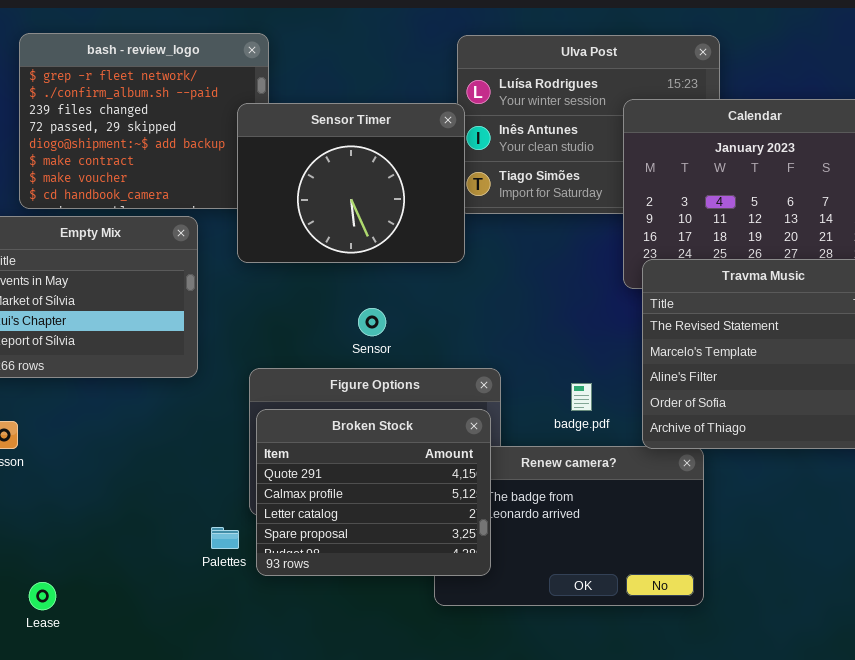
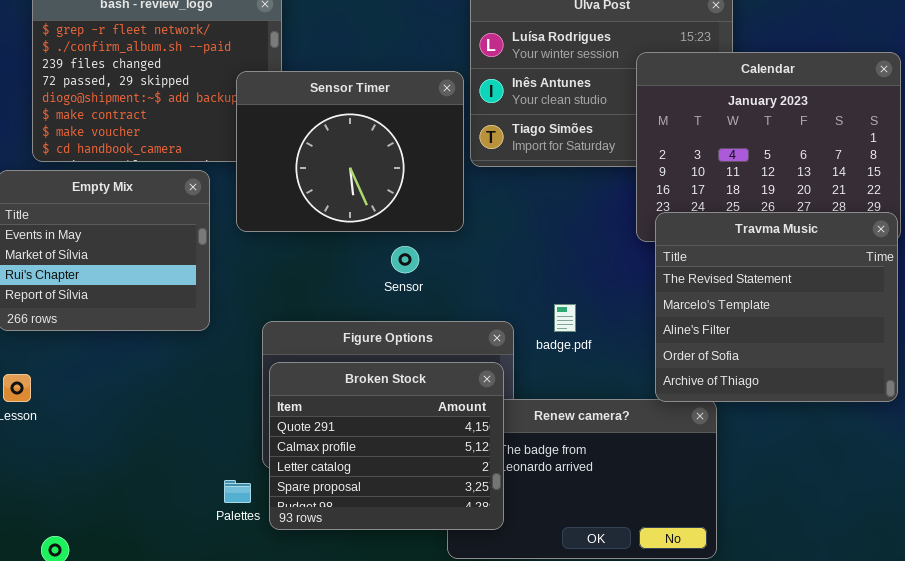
Sensor Timer: [237,103,465,263] -> [236,71,464,232], moved
Sensor: [358,308,386,336] -> [391,246,419,273], moved
badge.pdf: [571,383,592,411] -> [554,304,576,332], moved

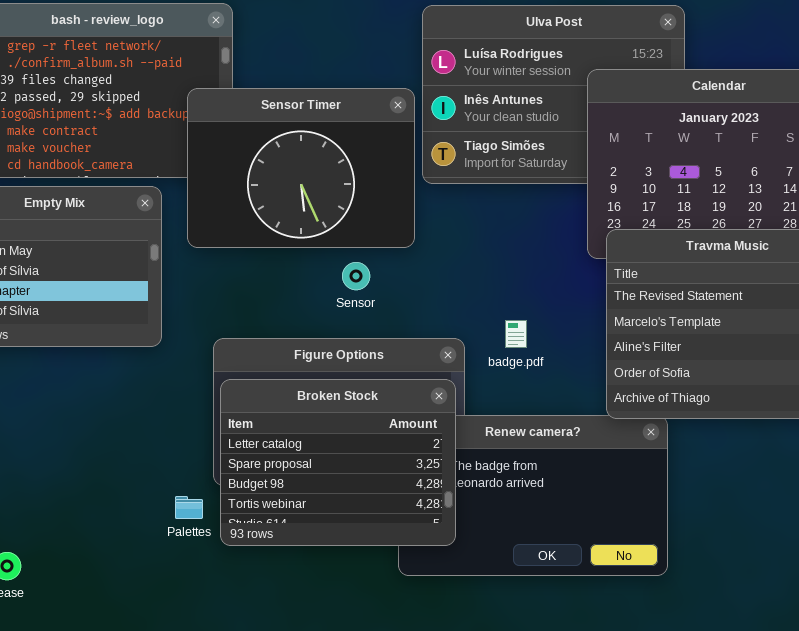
Broken Stock: [269,362,504,530] -> [220,379,456,546], scrolled down 2 rows

